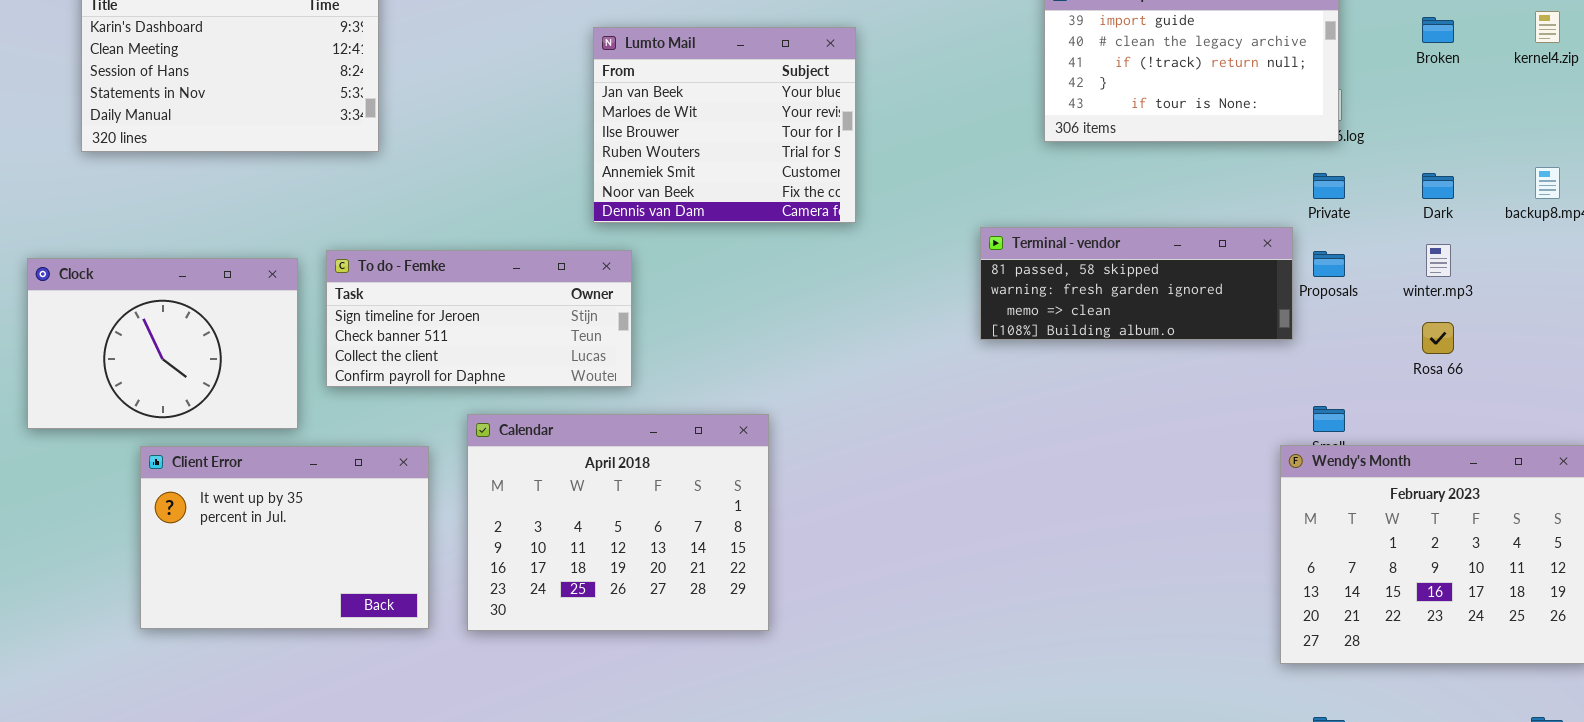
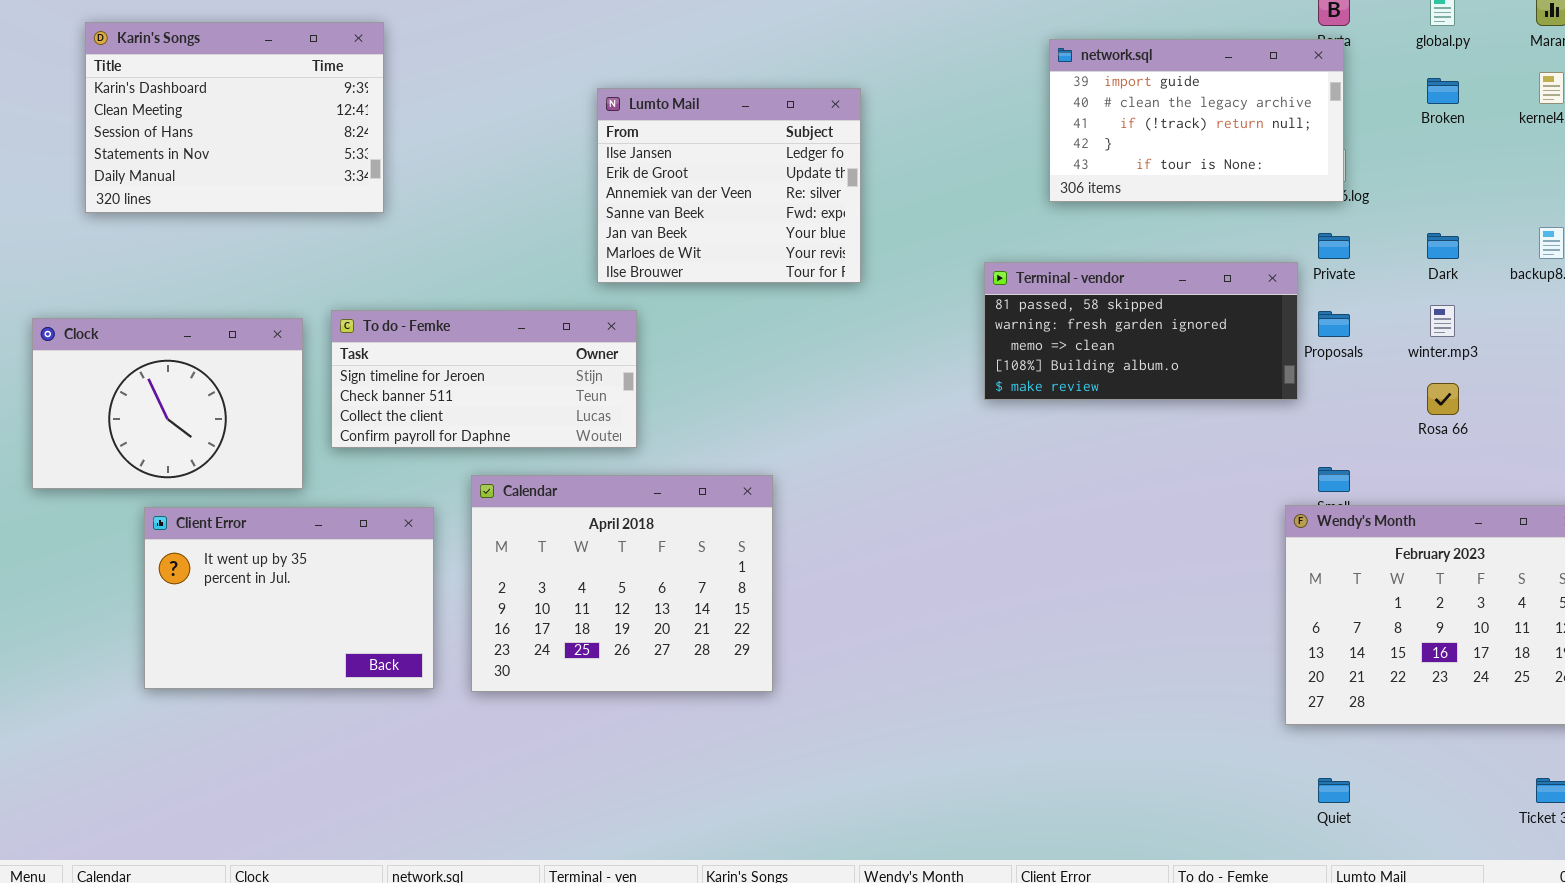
Lumto Mail: [593,27,856,223] -> [597,88,861,283], scrolled up 4 rows
Terminal - vendor: [980,227,1293,340] -> [984,262,1298,400], resized

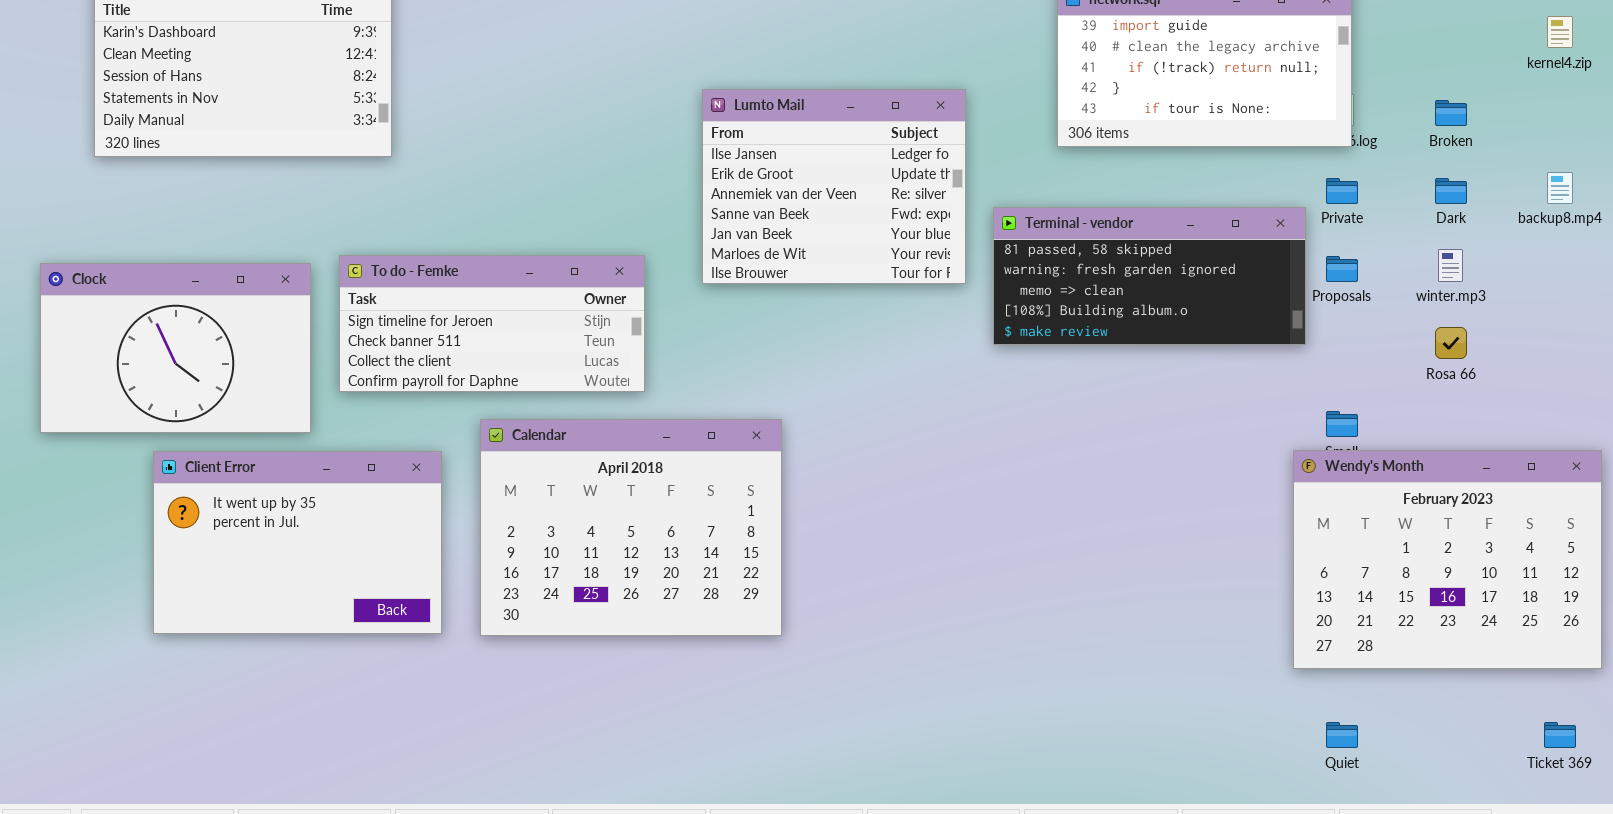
Broken: [1427,78,1459,104] -> [1435,100,1467,126], moved
Lumto Mail: [597,88,861,283] -> [702,89,966,284], moved

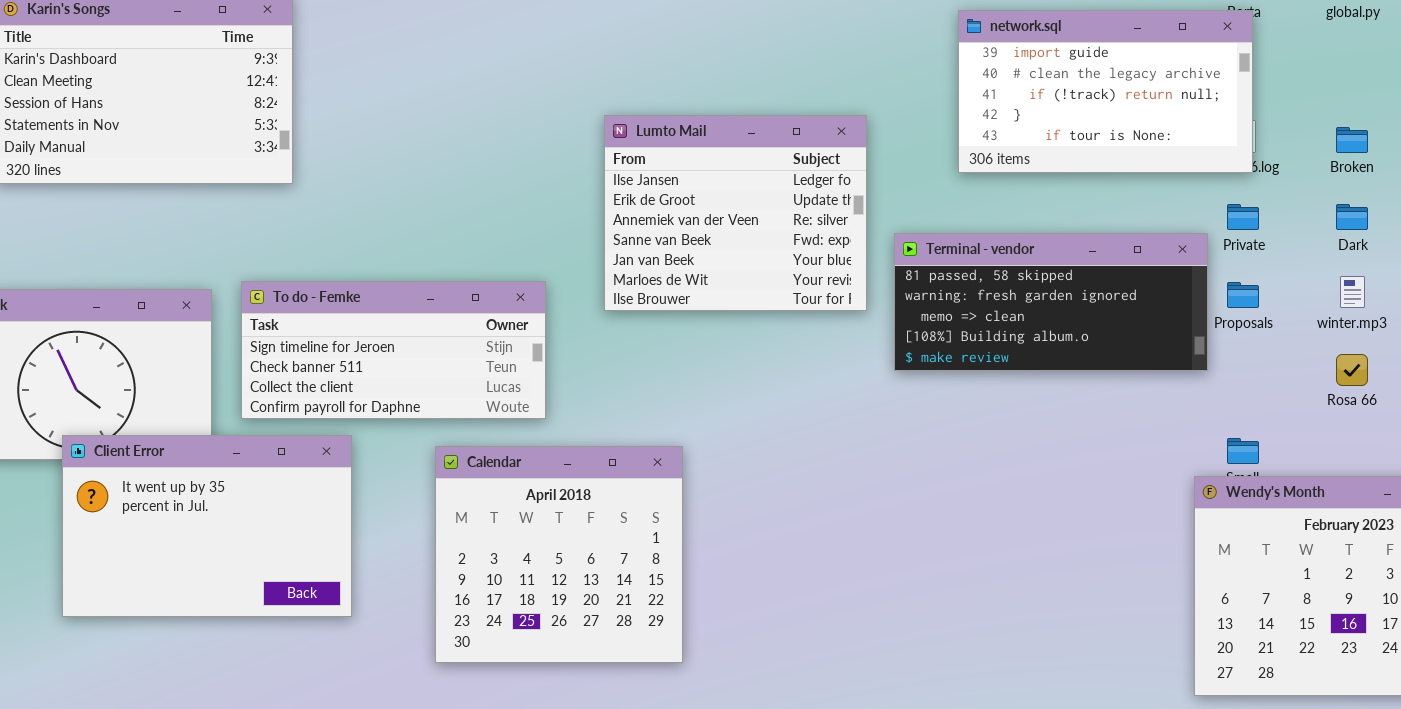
Calendar: [480,419,782,636] -> [435,446,683,663], resized
Client Error: [153,451,442,634] -> [62,435,352,617], moved

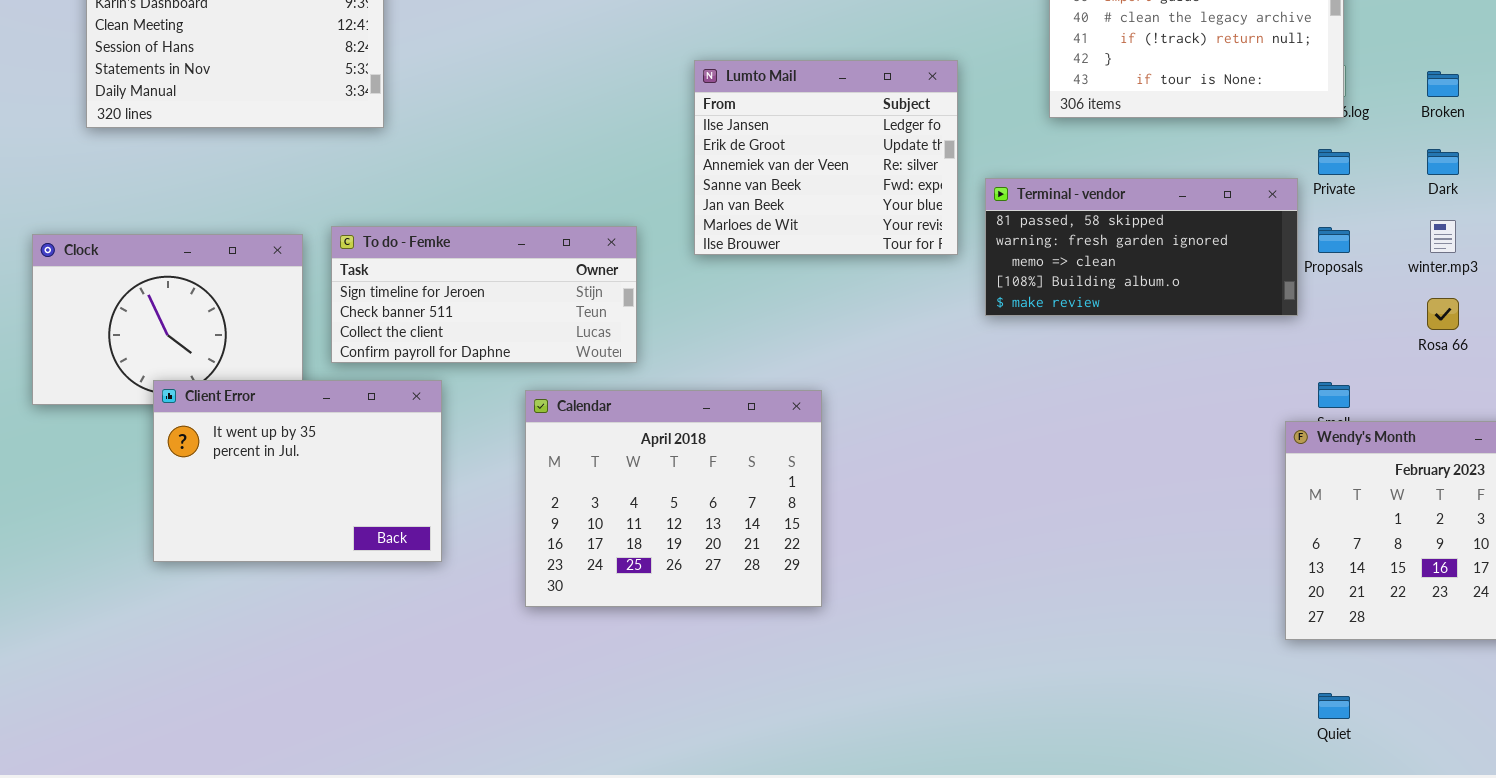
Calendar: [435,446,683,663] -> [525,390,822,607], resized

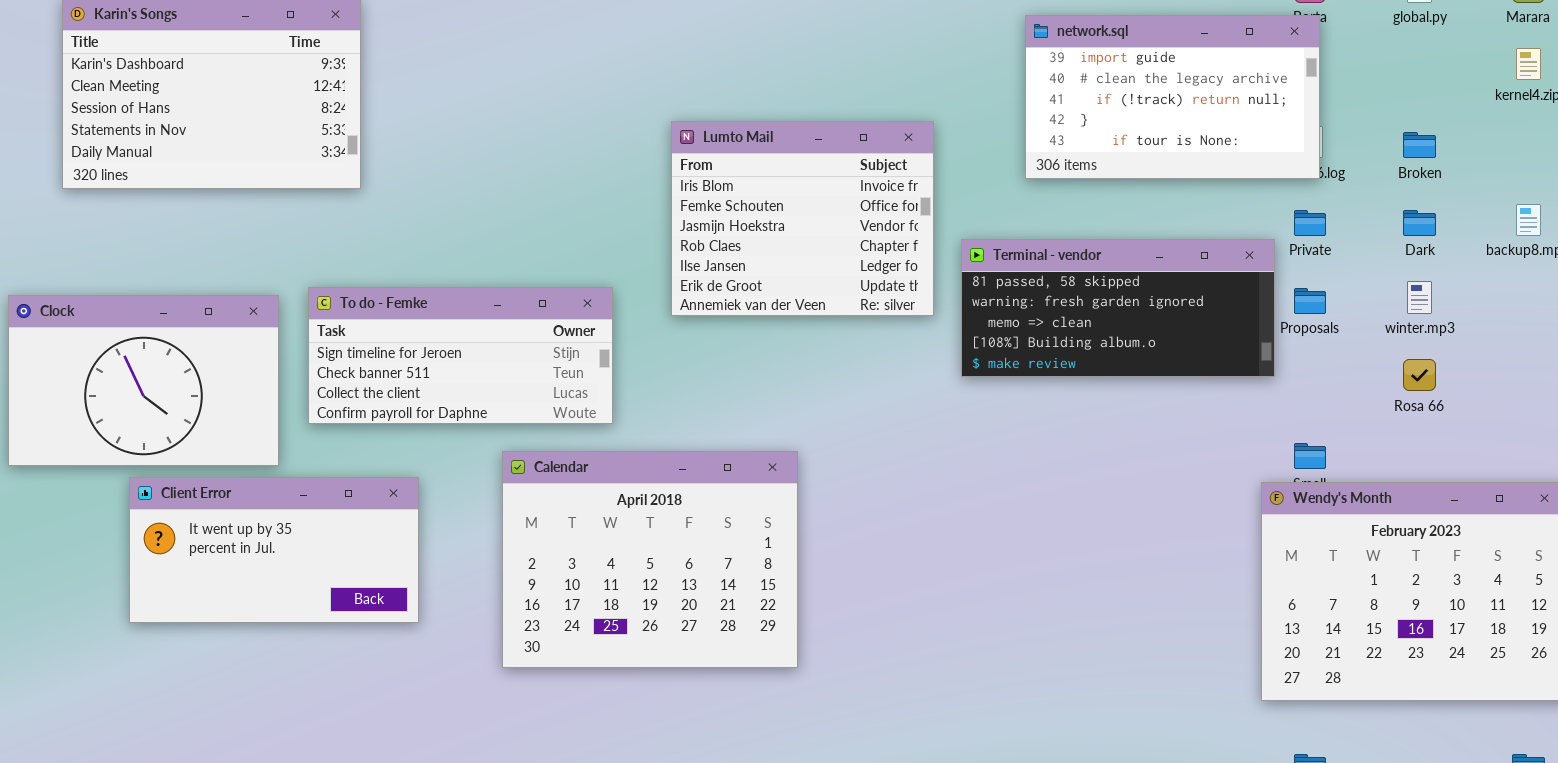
Lumto Mail: [694,60,958,255] -> [671,121,934,316], scrolled up 4 rows
Client Error: [153,380,442,562] -> [129,477,419,623], resized

